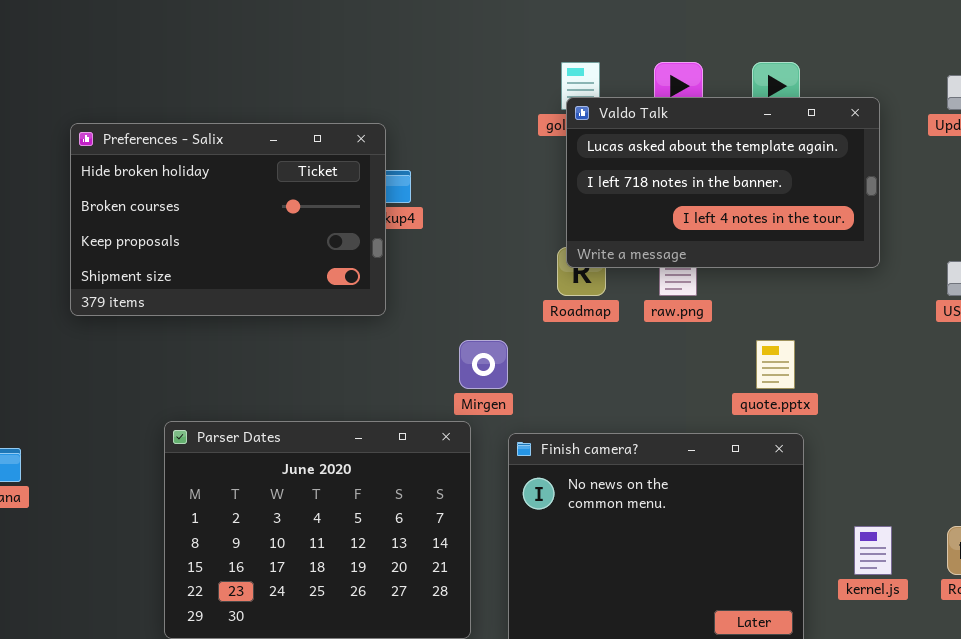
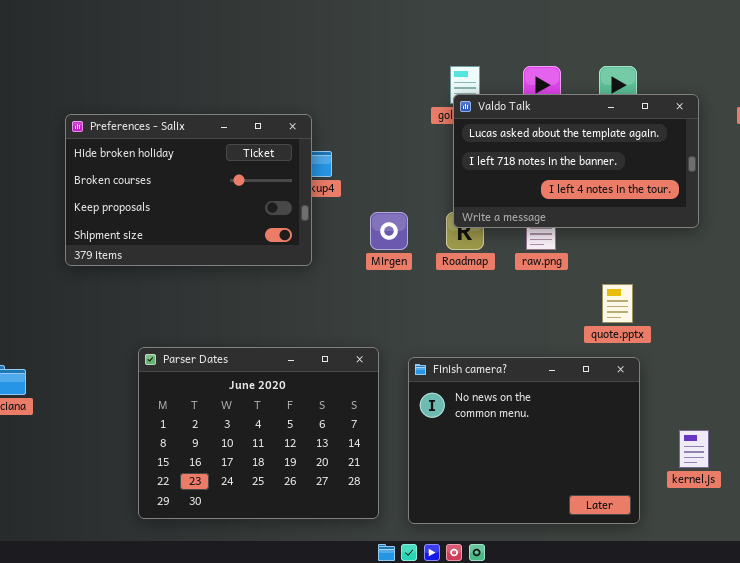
Mirgen: [459,340,508,389] -> [370,212,408,250], moved

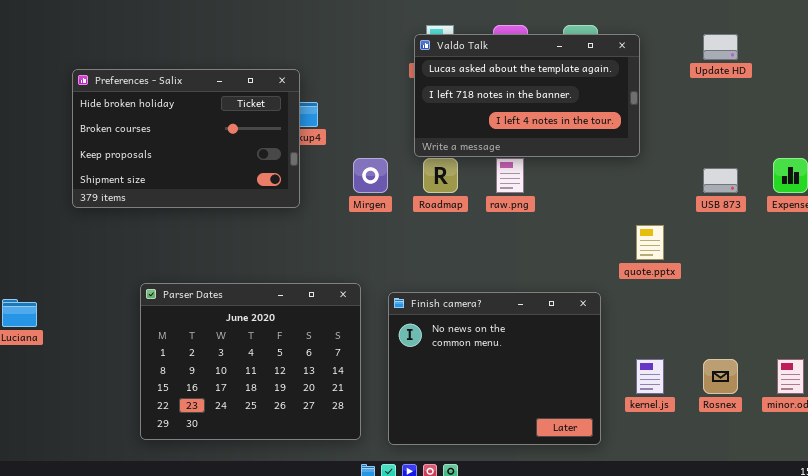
Valdo Talk: [453,94,699,228] -> [414,34,640,157], moved
quote.pptx: [602,284,633,323] -> [636,225,664,260], moved

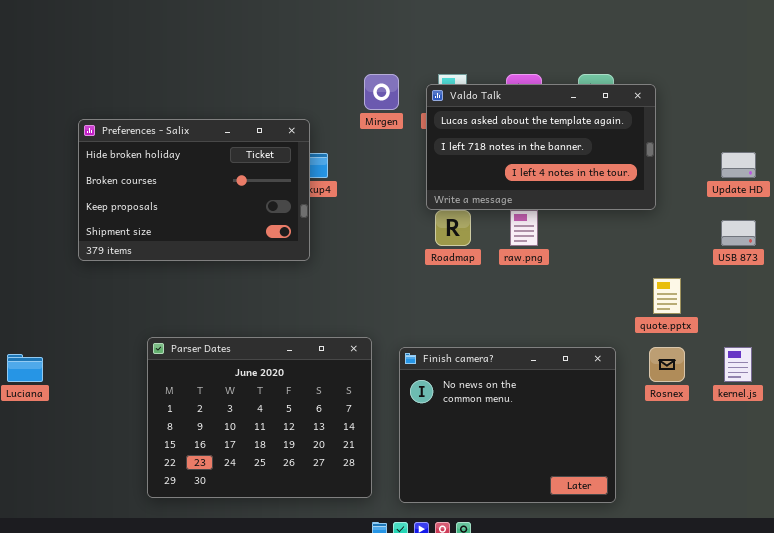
Update HD: [703,34,738,60] -> [721,152,756,178], moved
Mirgen: [353,158,388,193] -> [364,74,399,110], moved
kernel.js: [636,359,664,394] -> [724,347,752,382], moved
Rosnex: [703,359,738,394] -> [649,347,685,382], moved

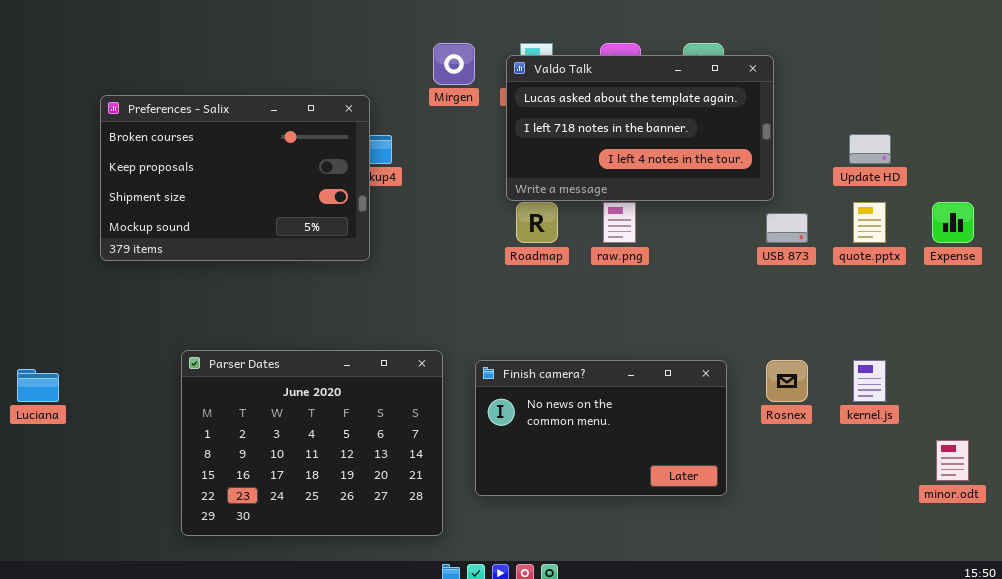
Preferences - Salix: [78,119,310,261] -> [100,95,370,261], scrolled down 1 row
USB 873: [721,220,756,246] -> [766,213,808,243], moved
quote.pptx: [653,278,681,314] -> [853,202,886,243], moved
Finish camera?: [399,347,616,503] -> [475,360,727,496], resized

